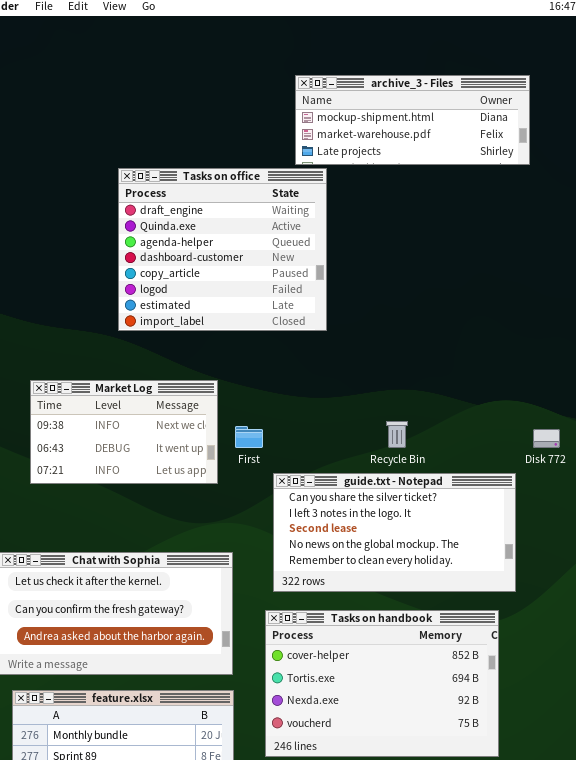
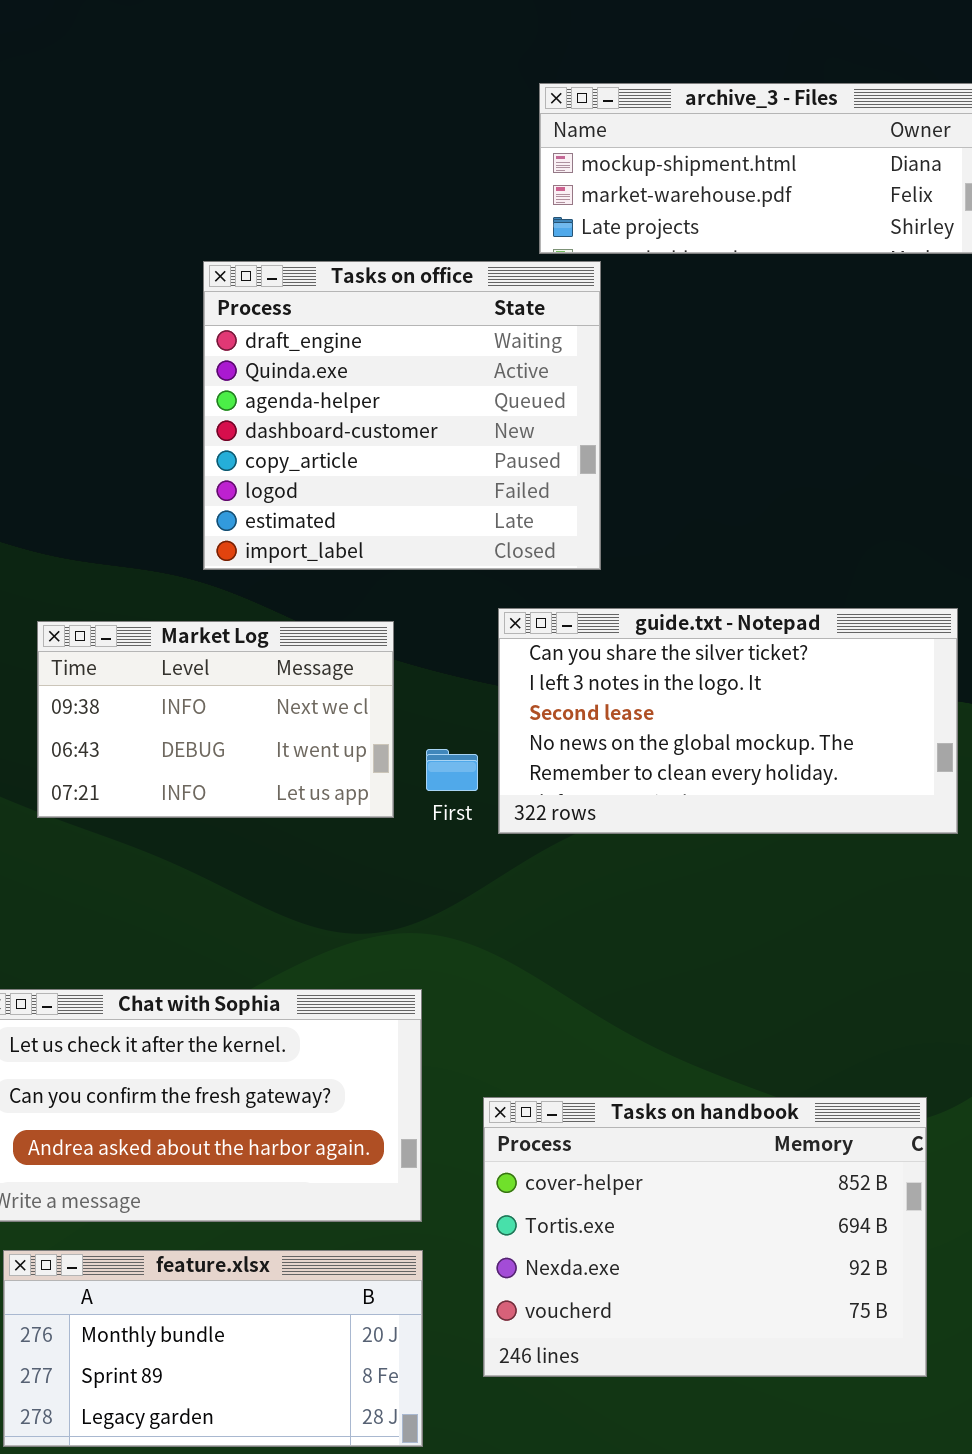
Market Log: [30,380,218,484] -> [37,621,394,818], moved
guide.txt - Notepad: [273,473,516,592] -> [498,608,958,834], moved

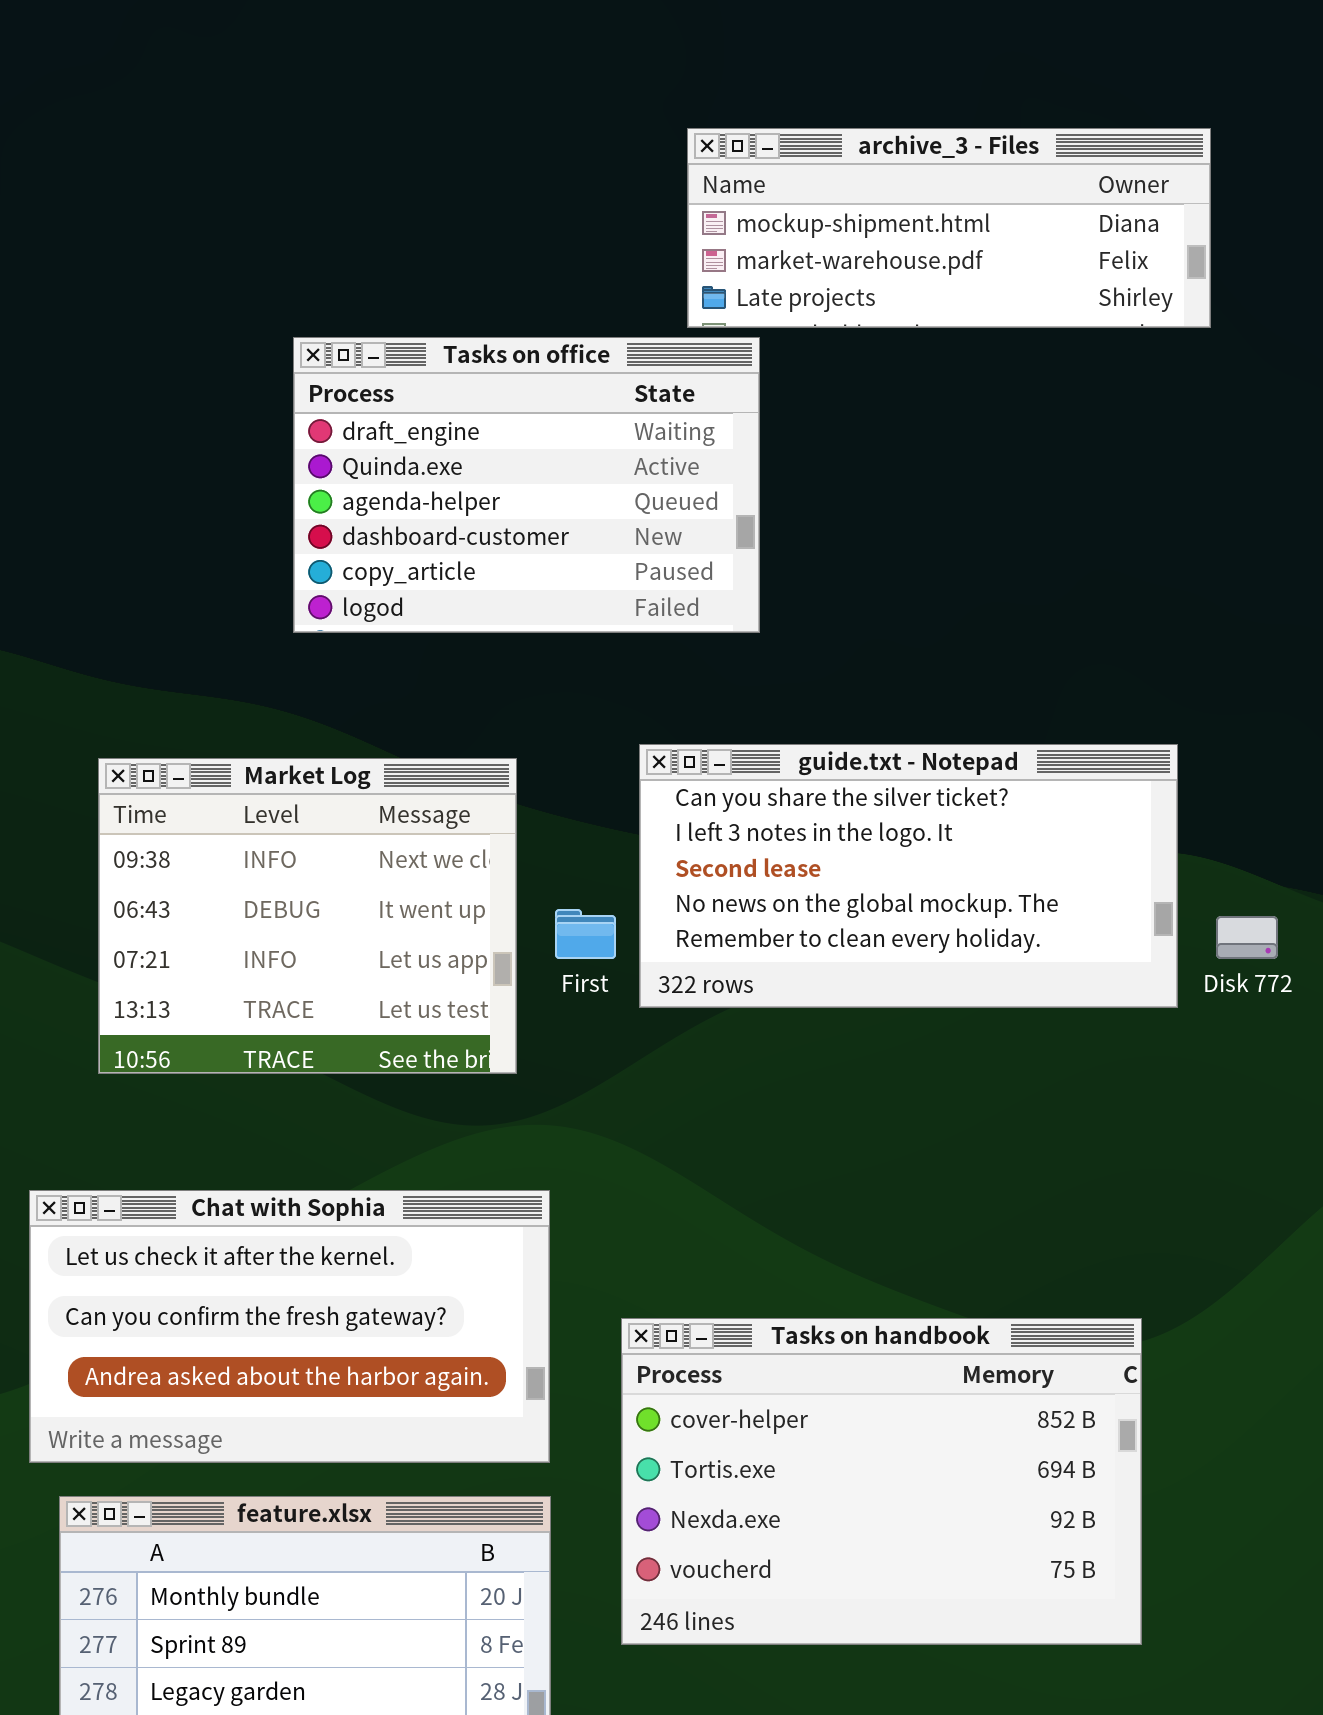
Tasks on office: [203,261,601,570] -> [293,337,760,633], resized
Market Log: [37,621,394,818] -> [98,758,517,1074], resized

